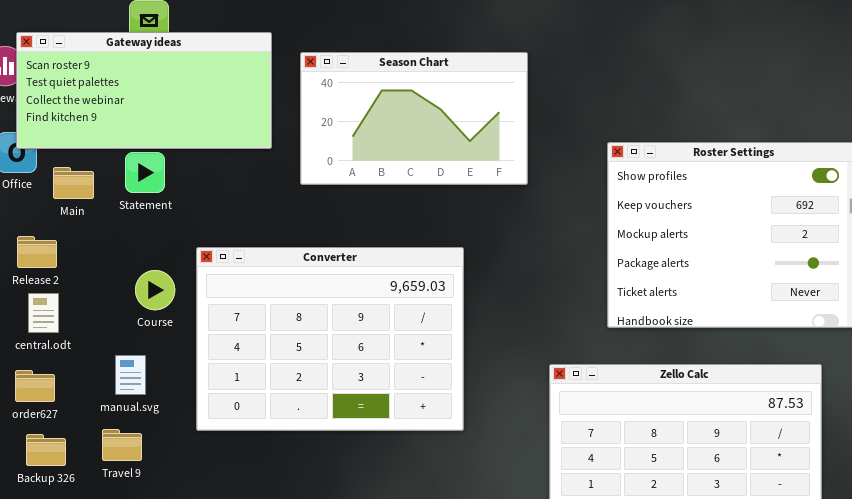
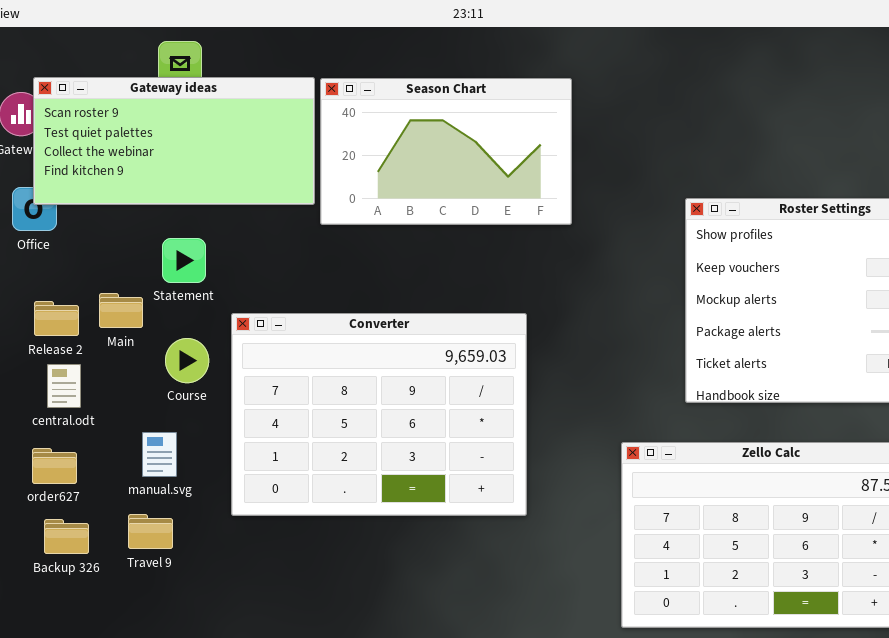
Season Chart: [300,52,528,185] -> [320,78,572,225], moved
Statement: [125,152,165,193] -> [162,238,206,283], moved
Main: [53,167,94,199] -> [99,293,143,328], moved

